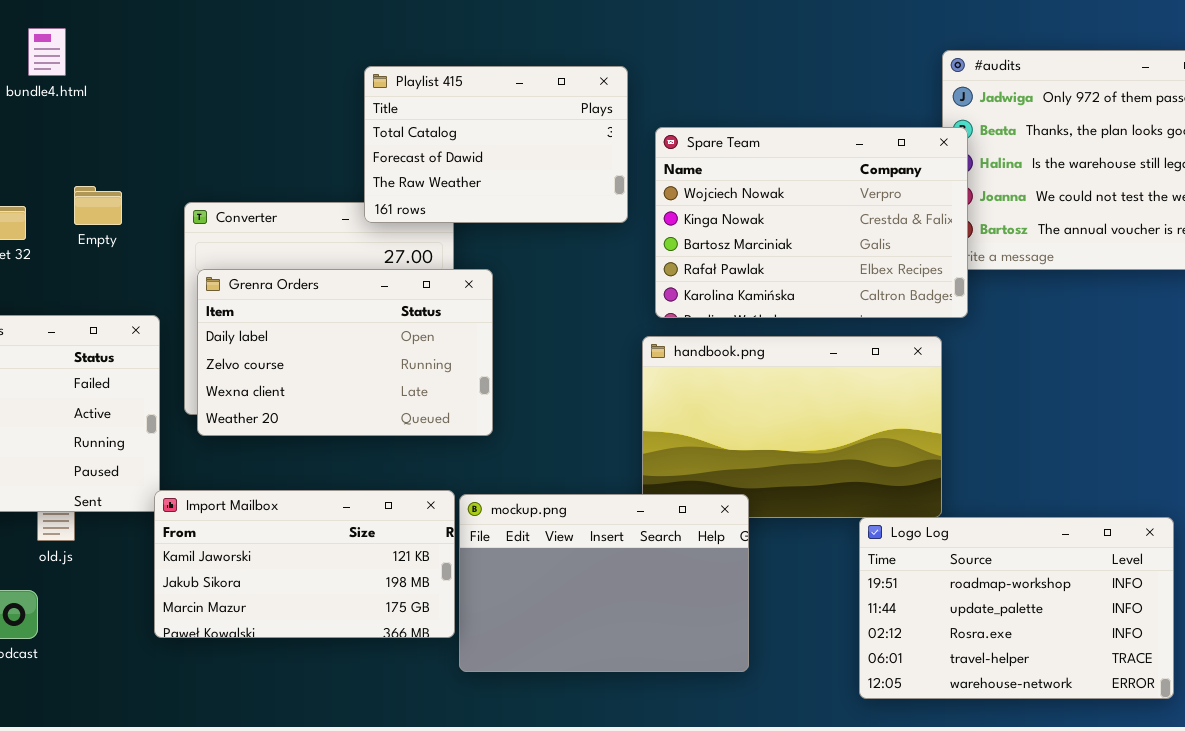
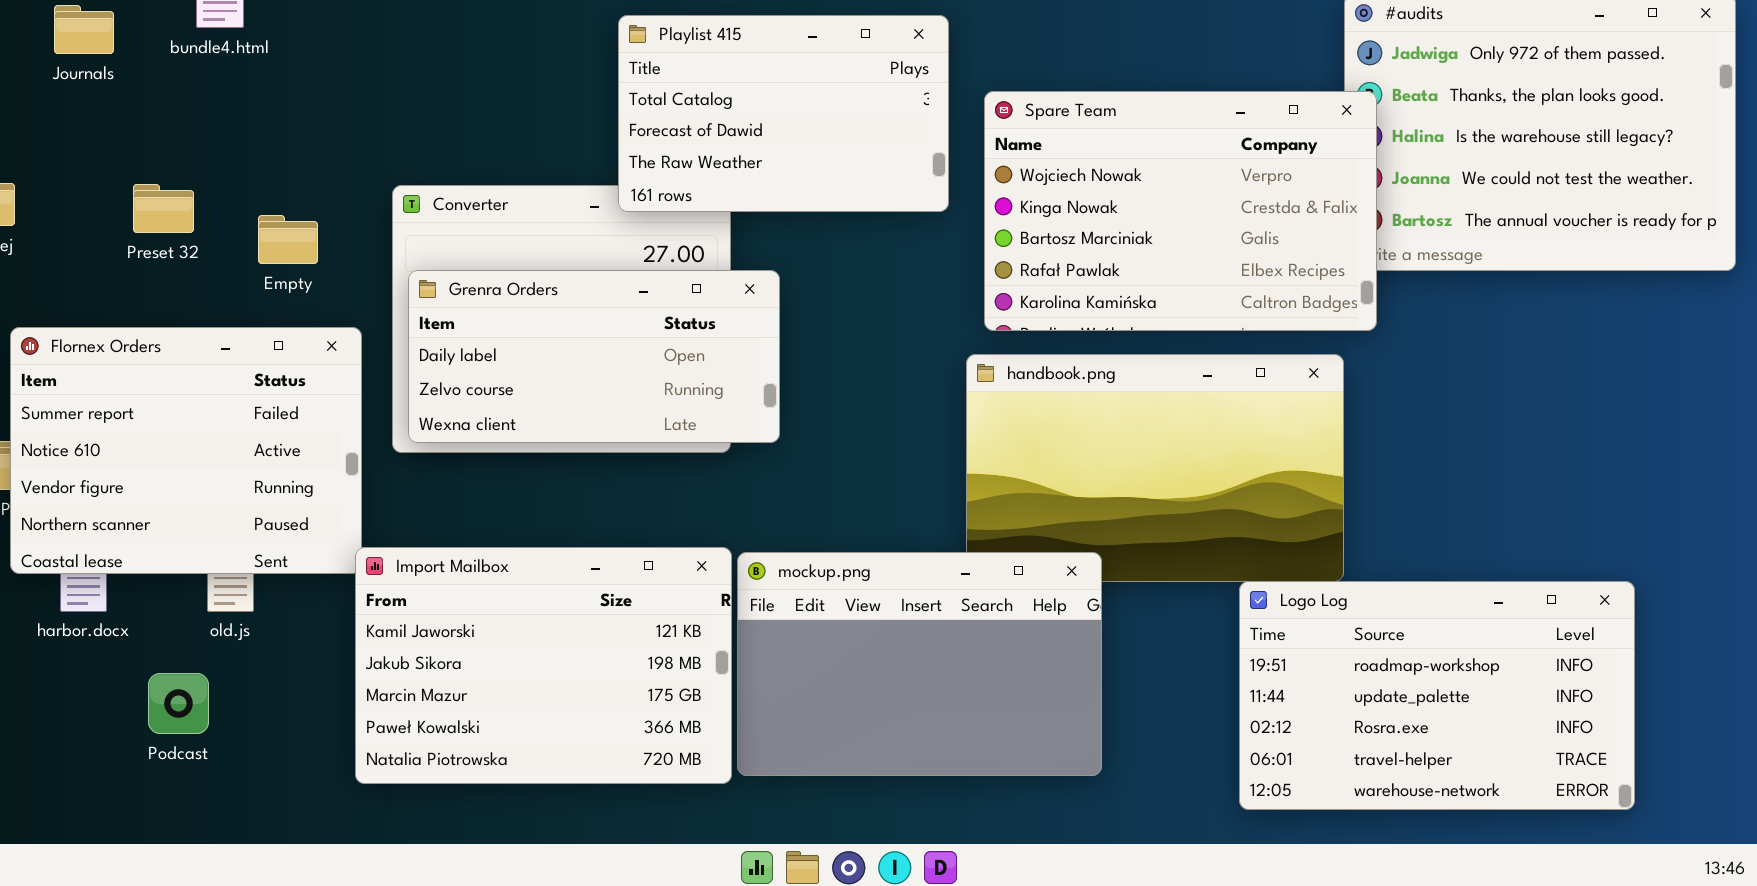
Empty: [74,186,122,225] -> [258,215,318,264], moved
Grenra Orders: [197,269,493,436] -> [408,270,780,443], resized
Import Mailbox: [154,490,455,638] -> [355,547,732,784], resized

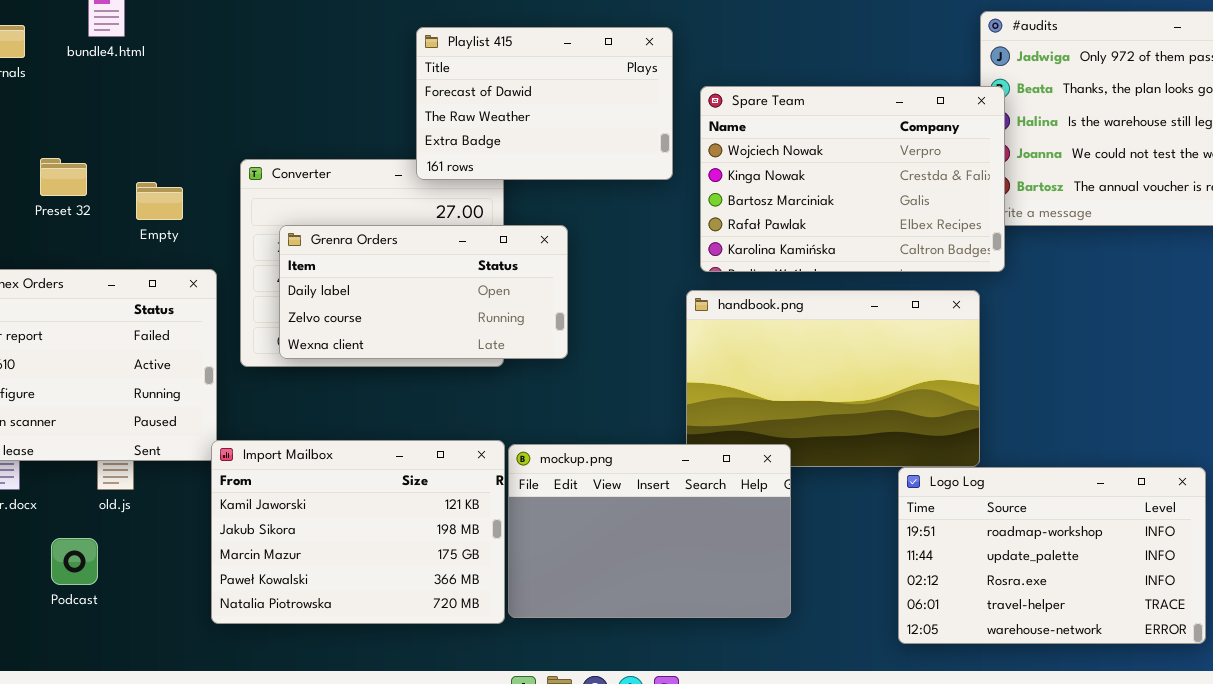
Playlist 415: [618,15,949,212] -> [416,27,673,180], scrolled down 1 row
Grenra Orders: [408,270,780,443] -> [279,225,568,359], moved

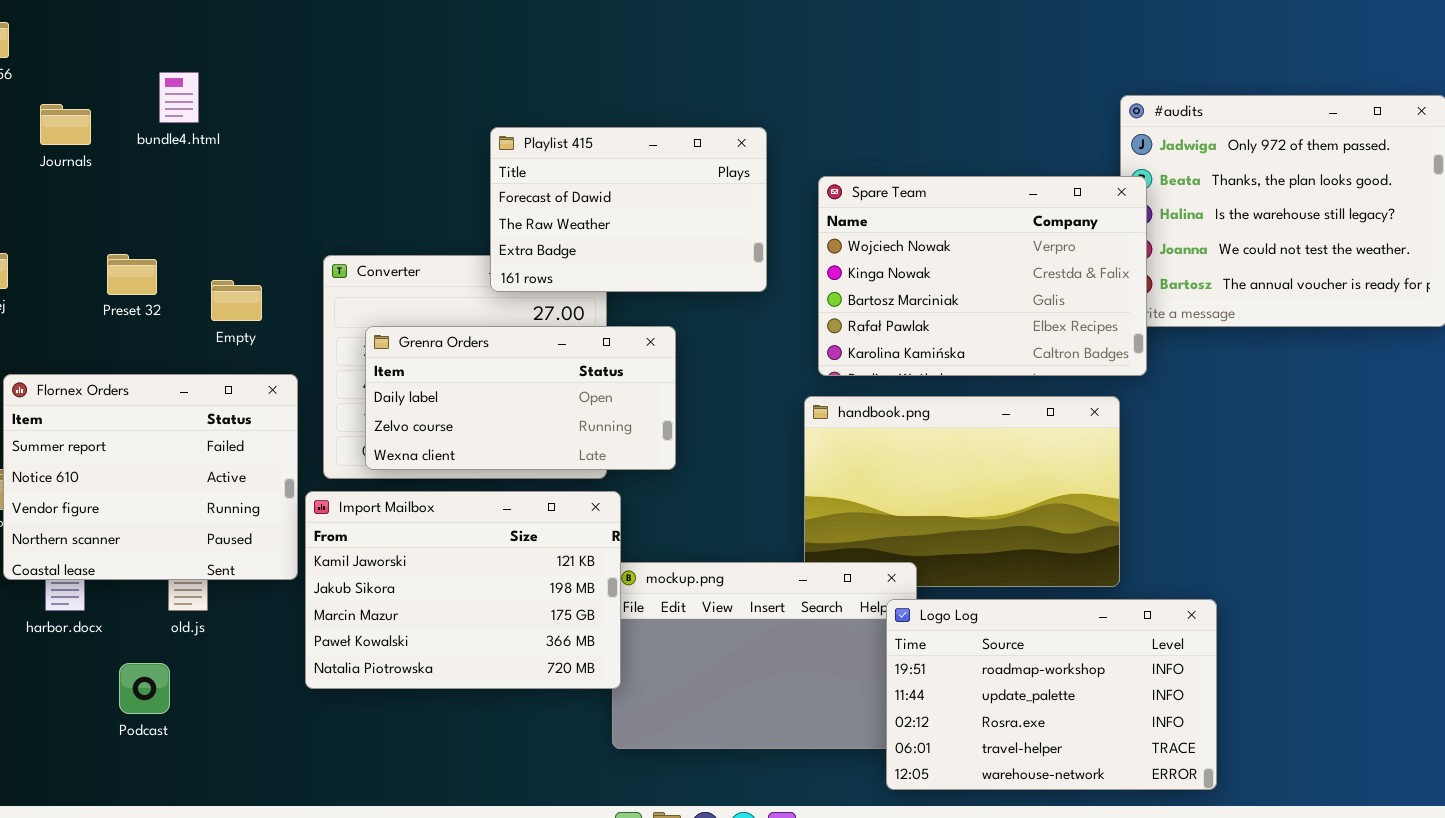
Playlist 415: [416,27,673,180] -> [490,127,767,292], moved
Import Mailbox: [211,440,505,624] -> [305,491,621,689], moved
Logo Log: [898,467,1206,644] -> [886,599,1217,790], moved

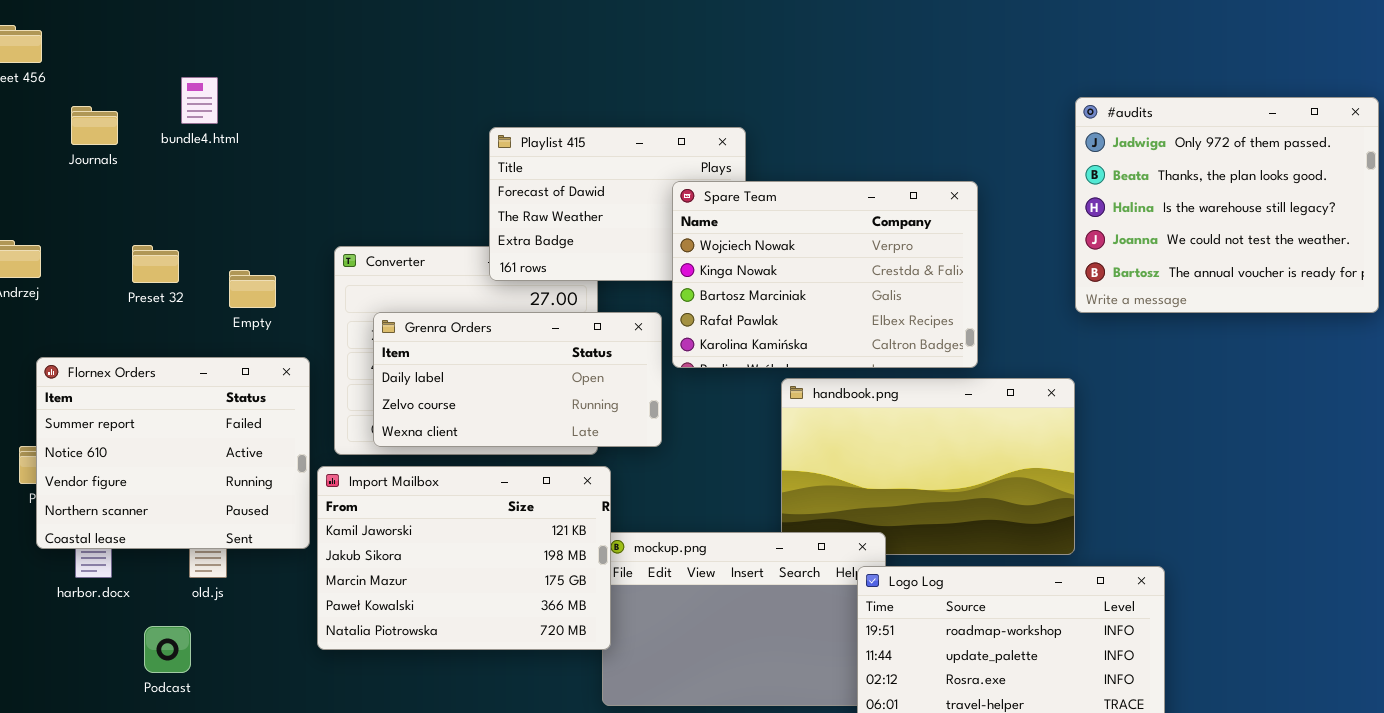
Spare Team: [818,176,1147,376] -> [672,181,978,368], moved

